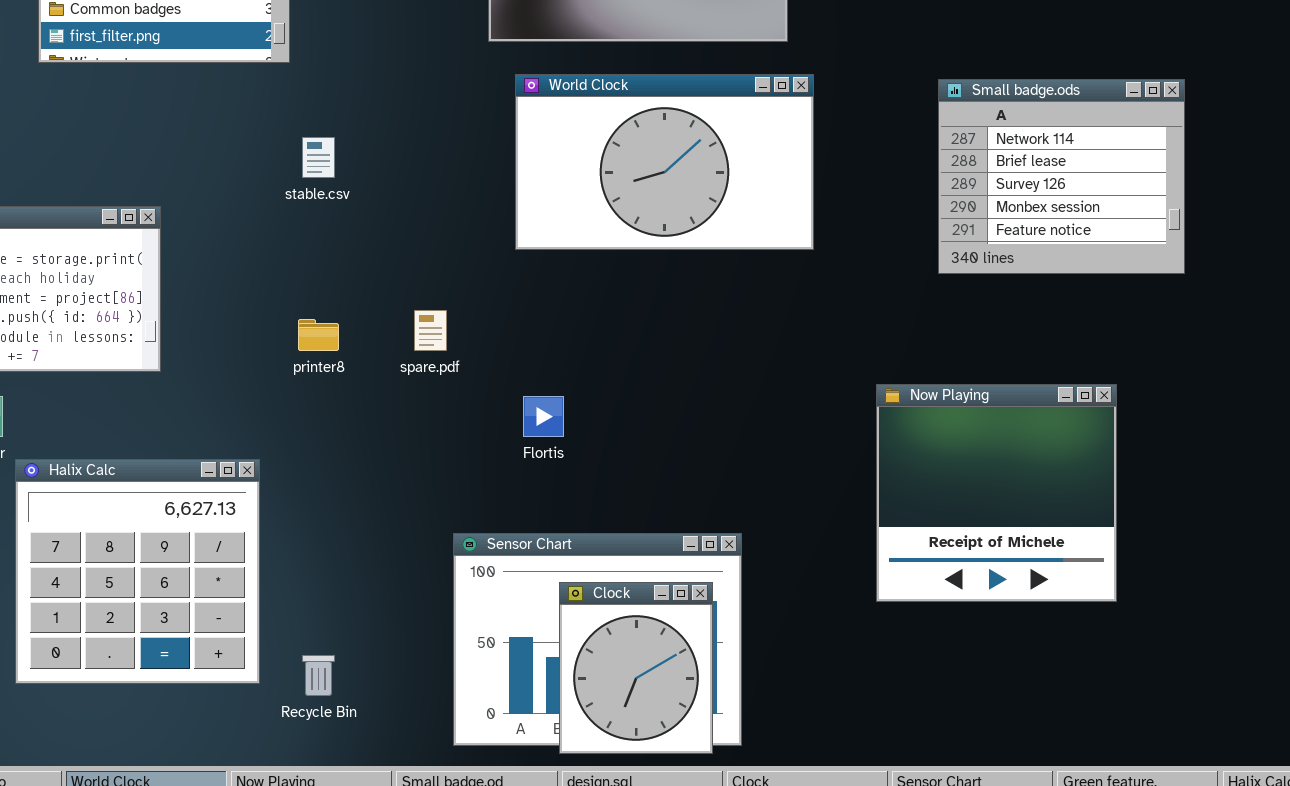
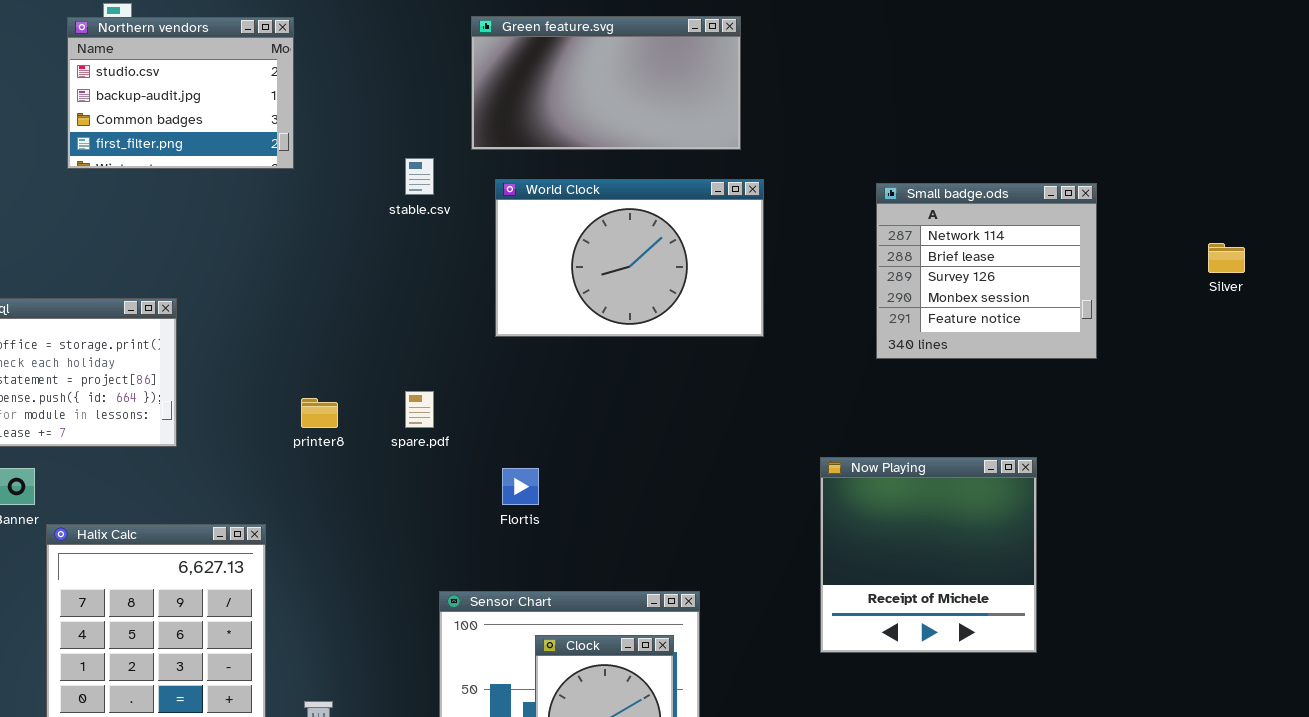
stable.csv: [302,137,335,178] -> [405,158,434,195], moved

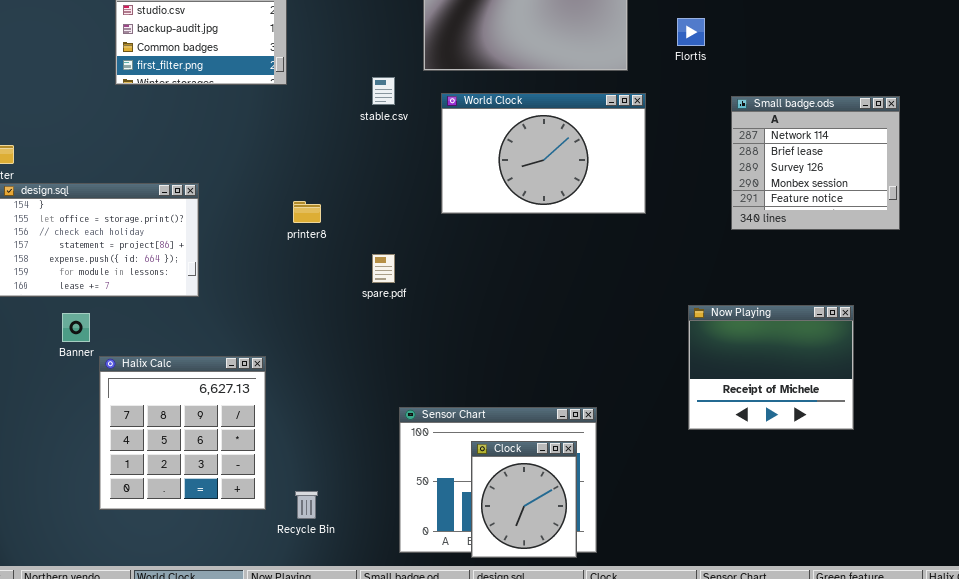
printer8: [301,398,338,428] -> [293,201,321,223], moved
Now Playing: [820,457,1037,653] -> [688,305,854,430], resized
Flortis: [502,468,539,505] -> [677,18,705,46], moved

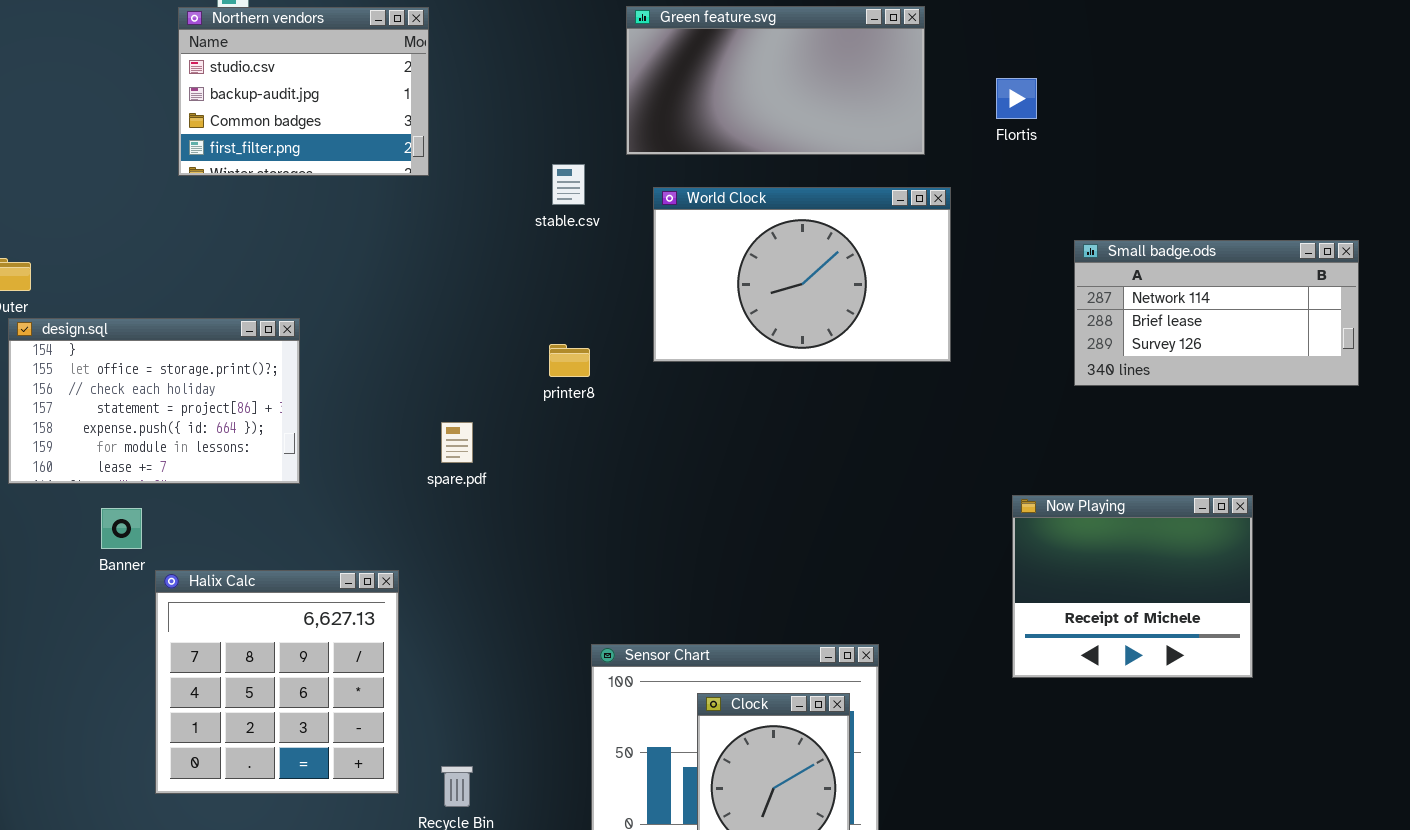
Small badge.ods: [731,96,900,230] -> [1074,240,1359,386], resized
printer8: [293,201,321,223] -> [549,344,590,377], moved
spare.pdf: [372,254,395,283] -> [441,422,473,463], moved

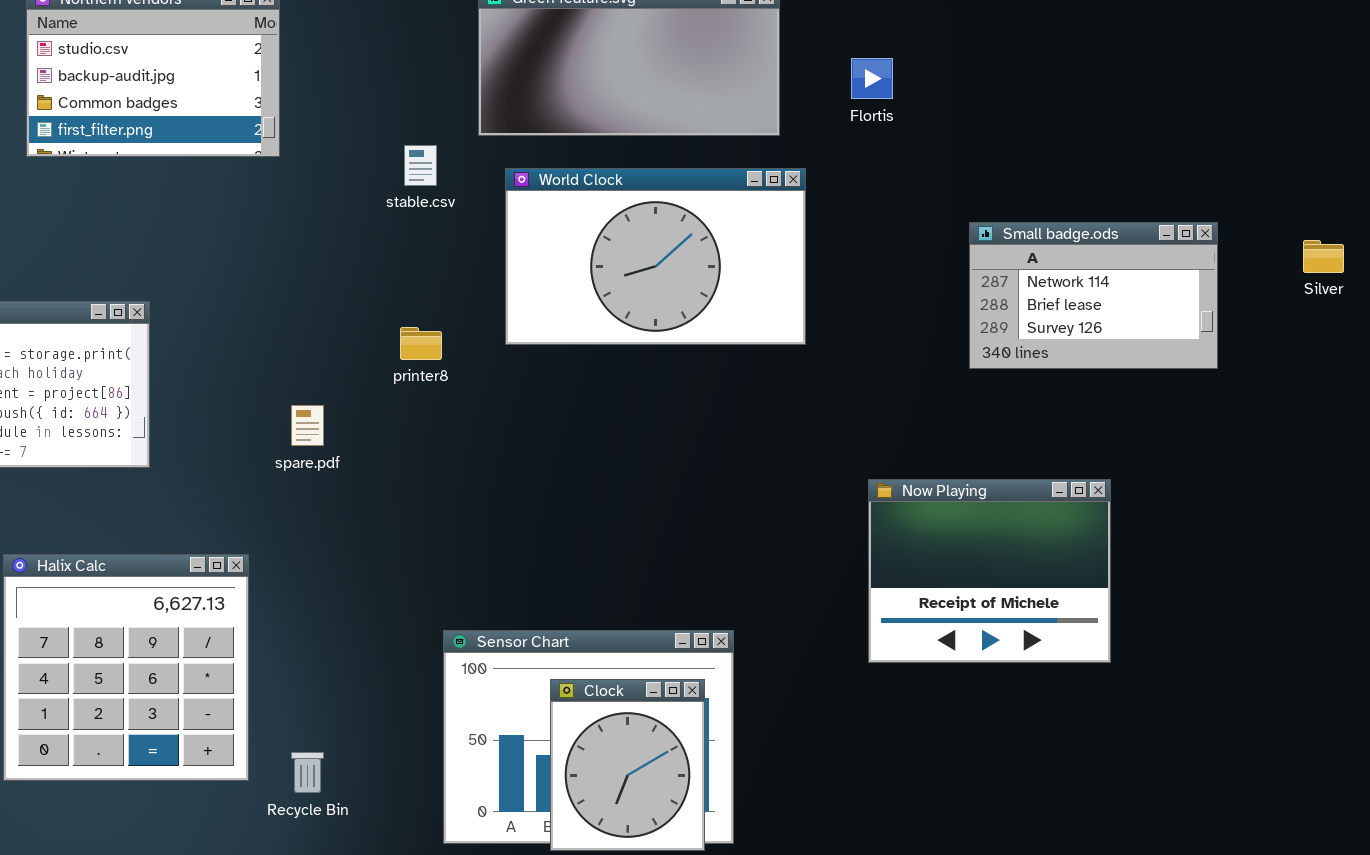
Small badge.ods: [1074,240,1359,386] -> [969,222,1218,369], resized

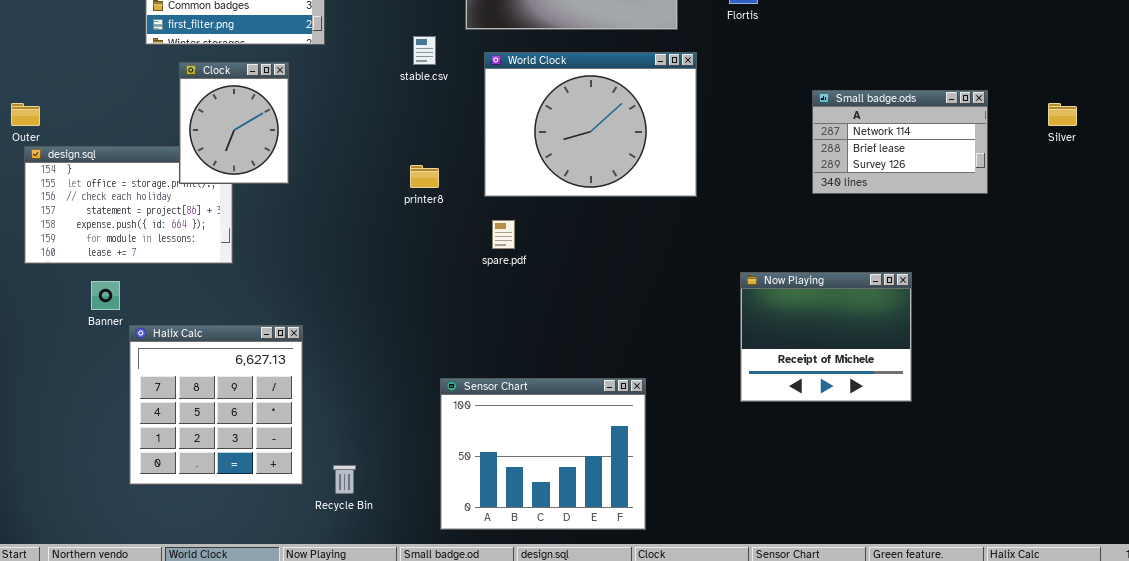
World Clock: [505,168,806,345] -> [484,52,697,197], resized
spare.pdf: [291,405,324,446] -> [492,220,515,249], moved
Clock: [550,679,705,851] -> [179,62,289,184], moved

